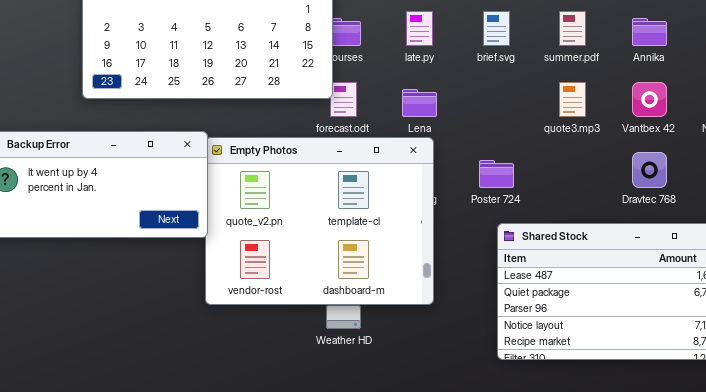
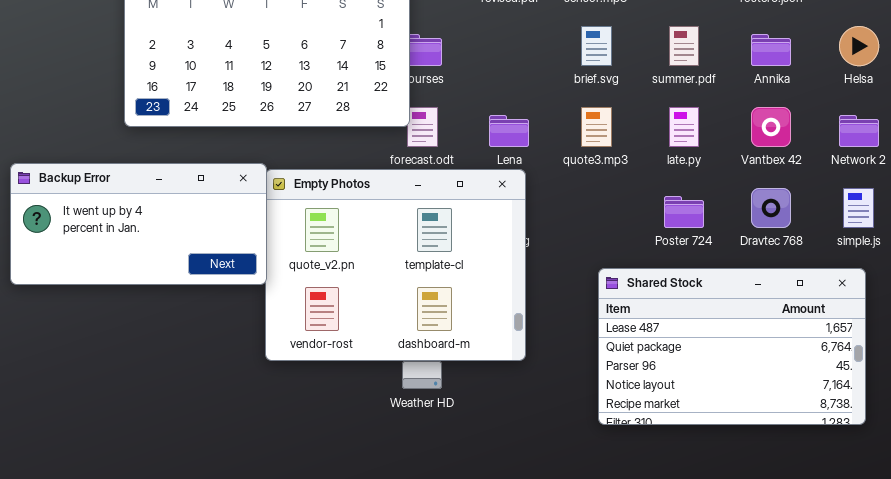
late.py: [406,11,433,46] -> [669,107,699,147], moved
quote3.mp3: [559,82,586,117] -> [581,107,612,147], moved
Poster 724: [479,160,514,188] -> [664,196,704,228], moved

